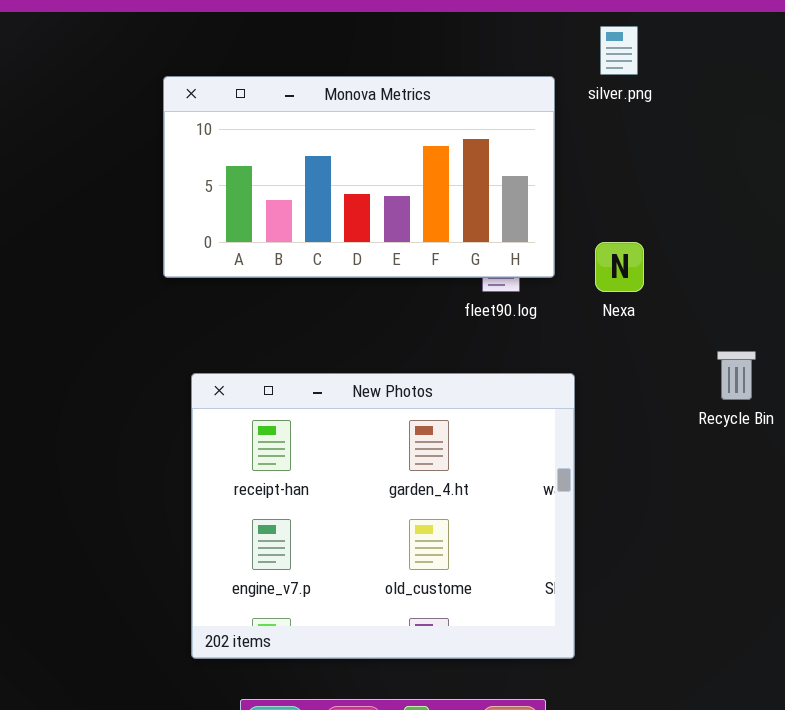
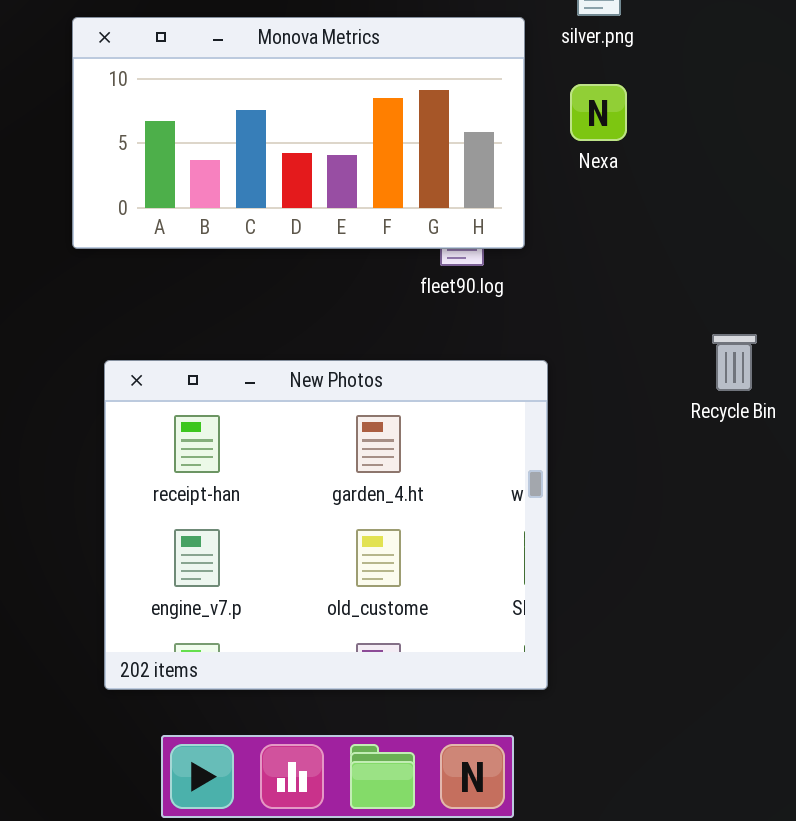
Nexa: [595,242,644,292] -> [570,84,627,141], moved

